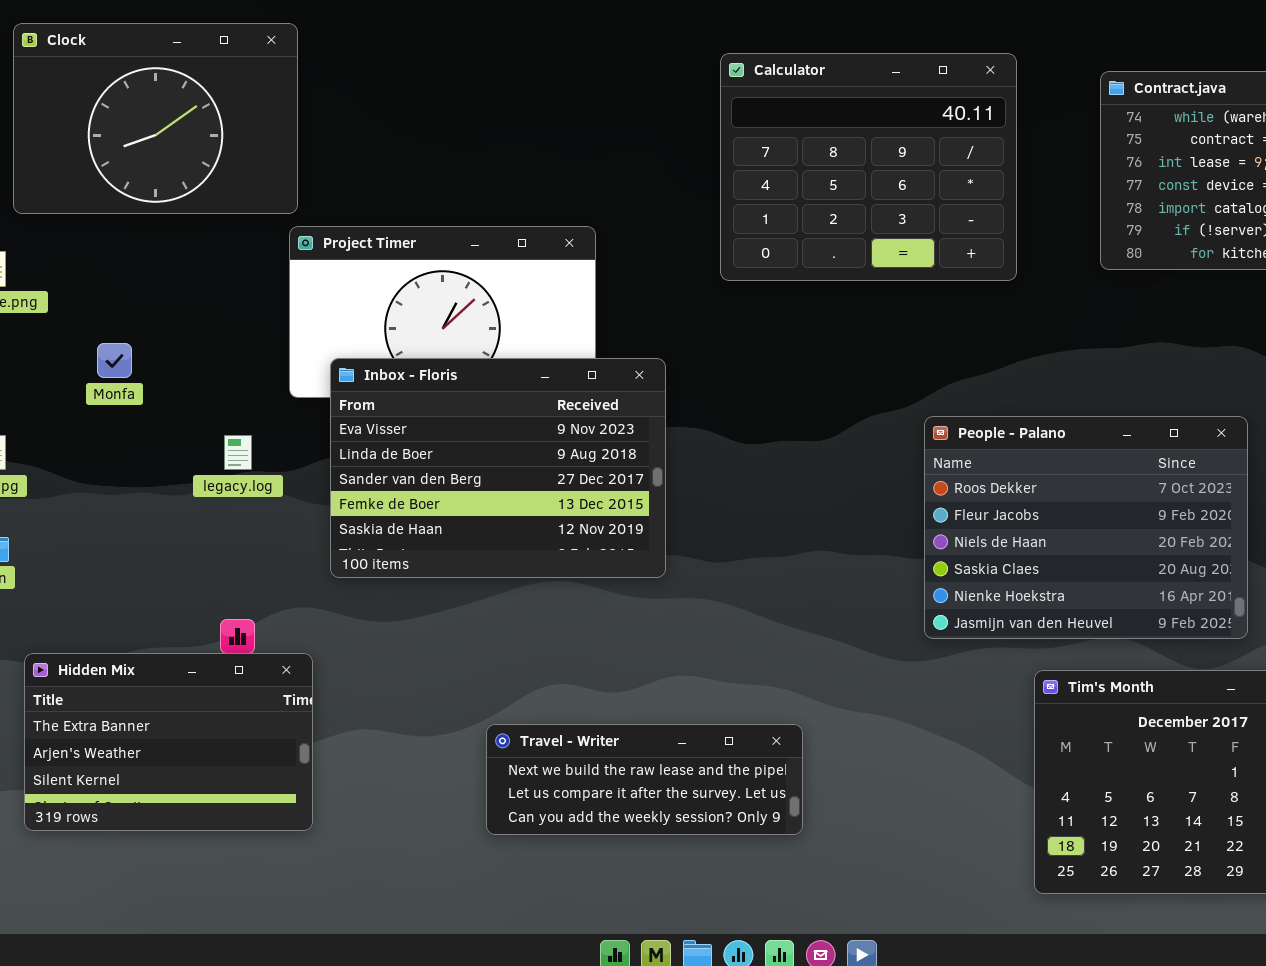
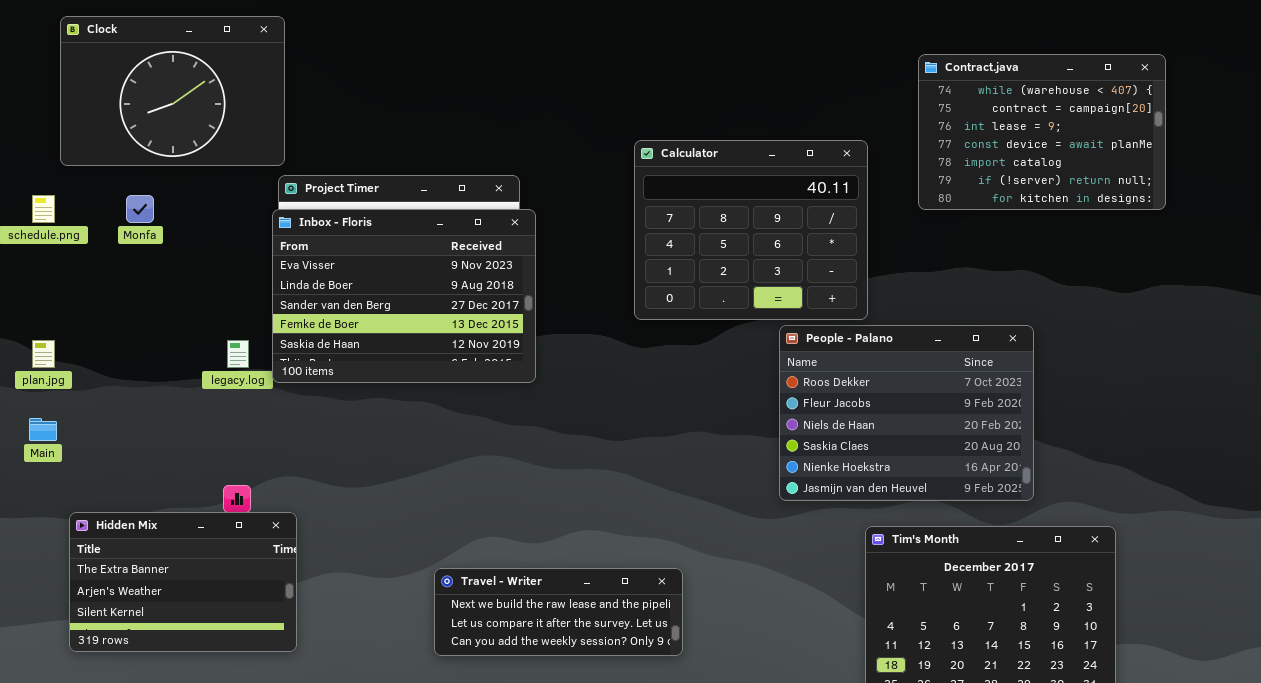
Calculator: [720,53,1017,281] -> [634,140,868,320], moved
Monfa: [97,343,132,378] -> [126,195,154,223], moved
Inbox - Floris: [330,358,666,578] -> [272,209,536,383], moved

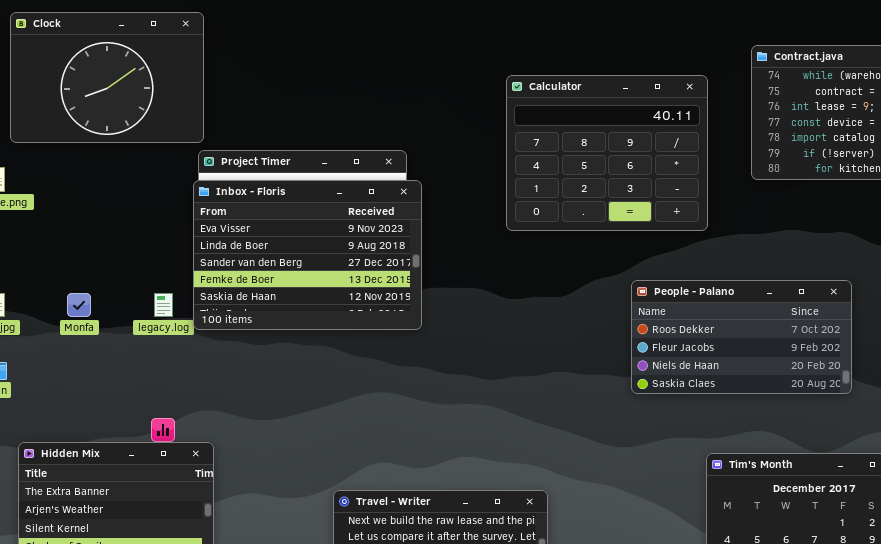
Calculator: [634,140,868,320] -> [506,75,708,231], moved
Monfa: [126,195,154,223] -> [67,293,91,317], moved
People - Palano: [779,325,1034,501] -> [631,280,852,394], resized

